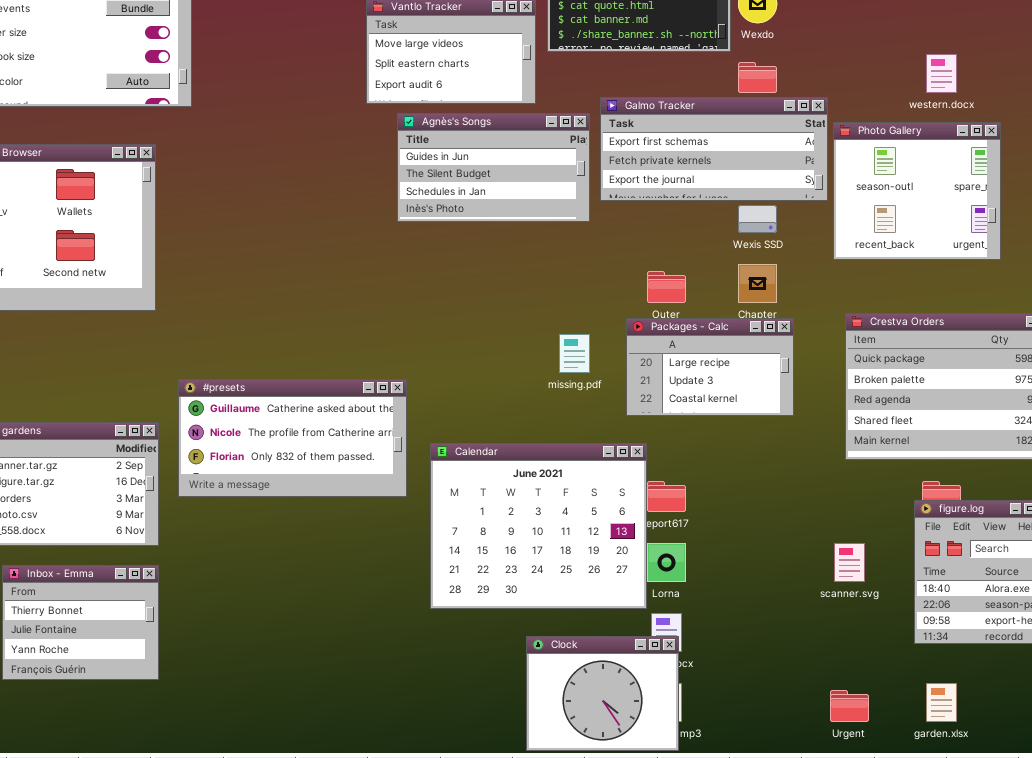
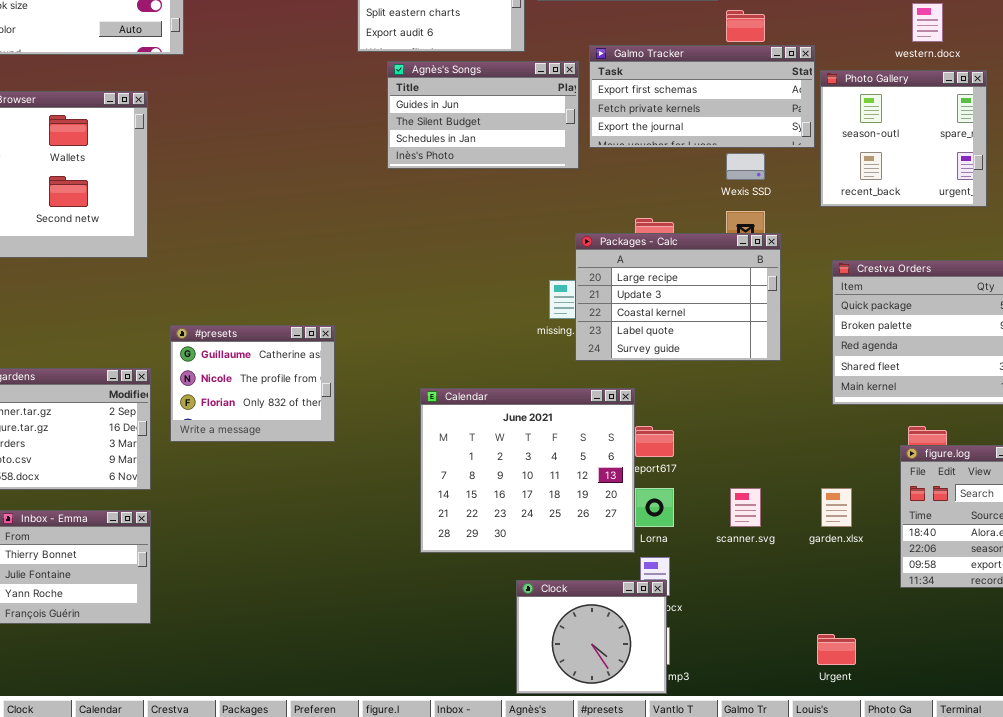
Packages - Calc: [626,318,794,416] -> [575,233,781,361], resized
#presets: [178,379,407,497] -> [170,325,335,442], resized
scanner.svg: [834,543,865,582] -> [730,488,761,527], moved
garden.xlsx: [926,683,957,722] -> [821,488,852,527], moved

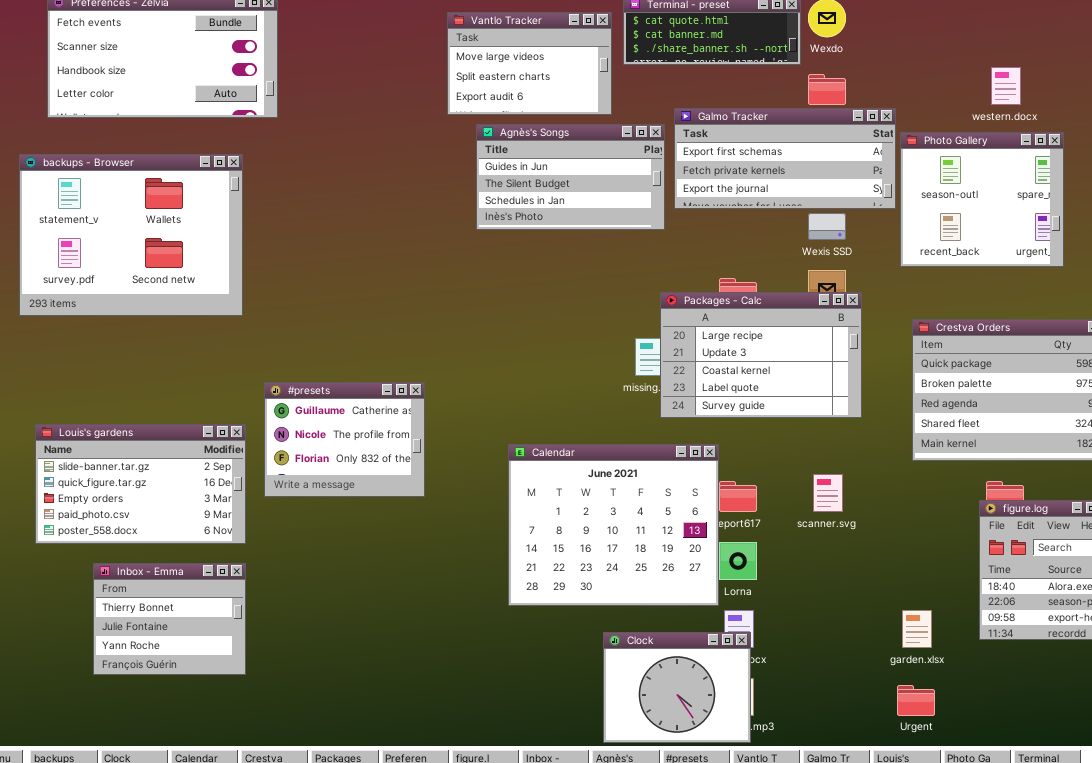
scanner.svg: [730,488,761,527] -> [813,474,843,512], moved
garden.xlsx: [821,488,852,527] -> [902,610,932,648], moved

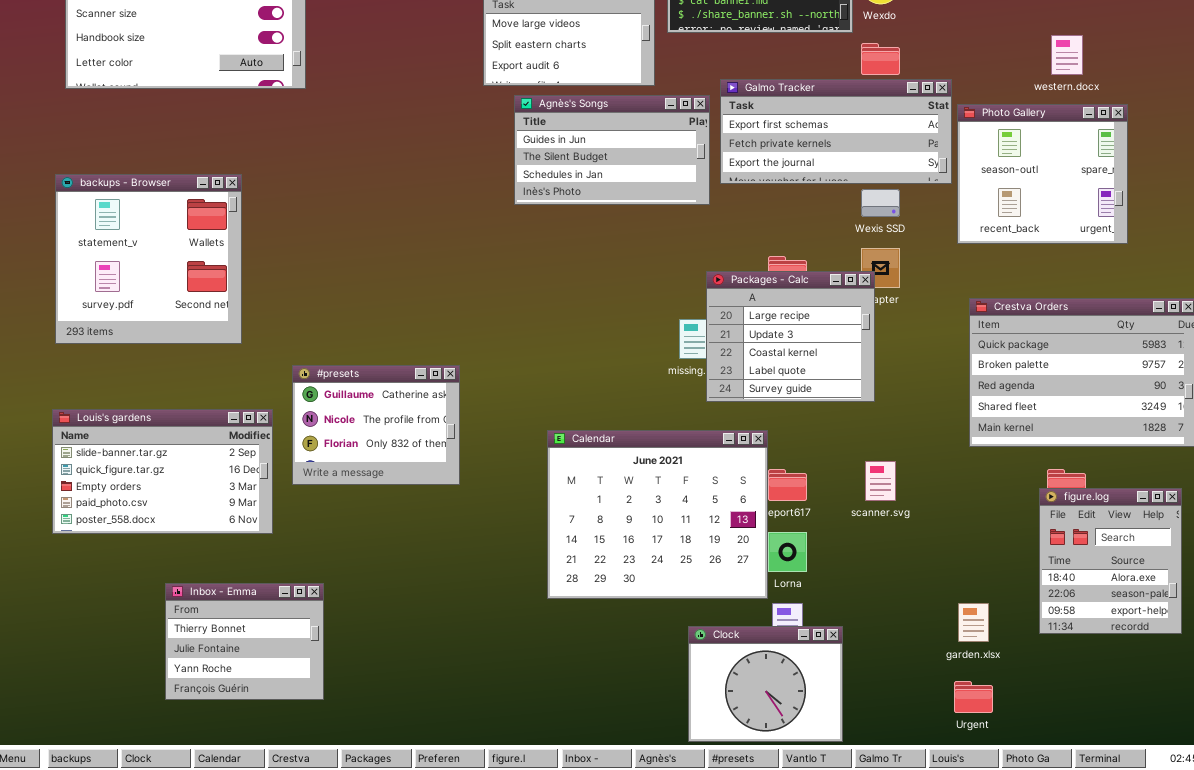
backups - Browser: [19,154,243,316] -> [55,174,242,344], moved, resized
Packages - Calc: [660,292,862,418] -> [706,271,875,402], resized
Inbox - Emma: [93,563,246,675] -> [165,583,324,700], moved
Clock: [603,632,751,743] -> [688,626,843,742], moved

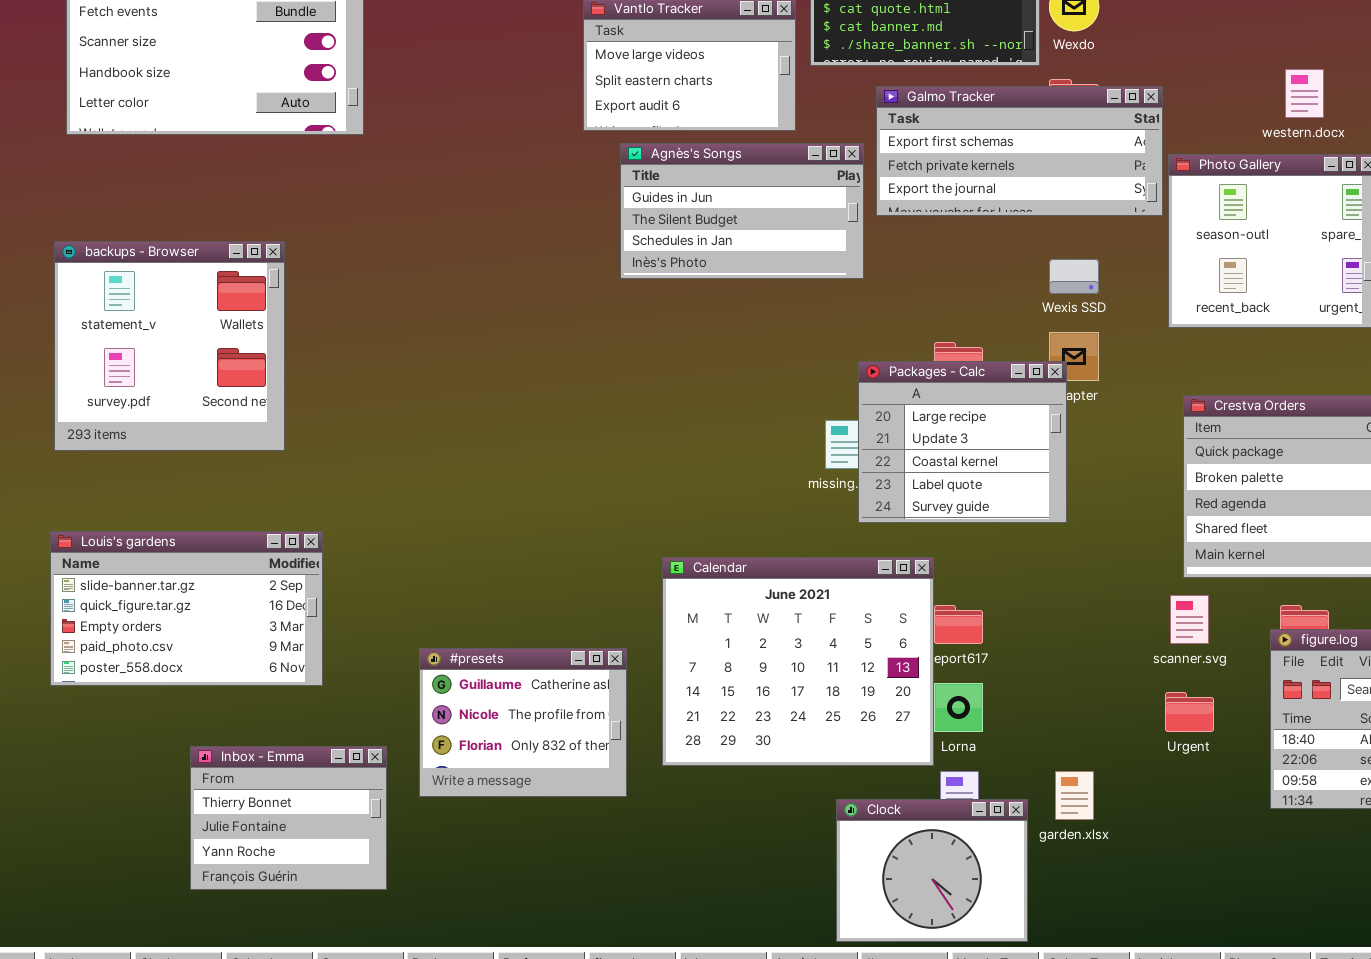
Galmo Tracker: [720,79,952,184] -> [876,86,1163,216], moved
#presets: [292,365,460,485] -> [419,648,627,797], moved
scanner.svg: [865,461,896,501] -> [1170,595,1209,644], moved
garden.xlsx: [958,603,989,642] -> [1055,771,1094,820], moved
Urgent: [954,681,993,713] -> [1165,692,1214,732], moved

